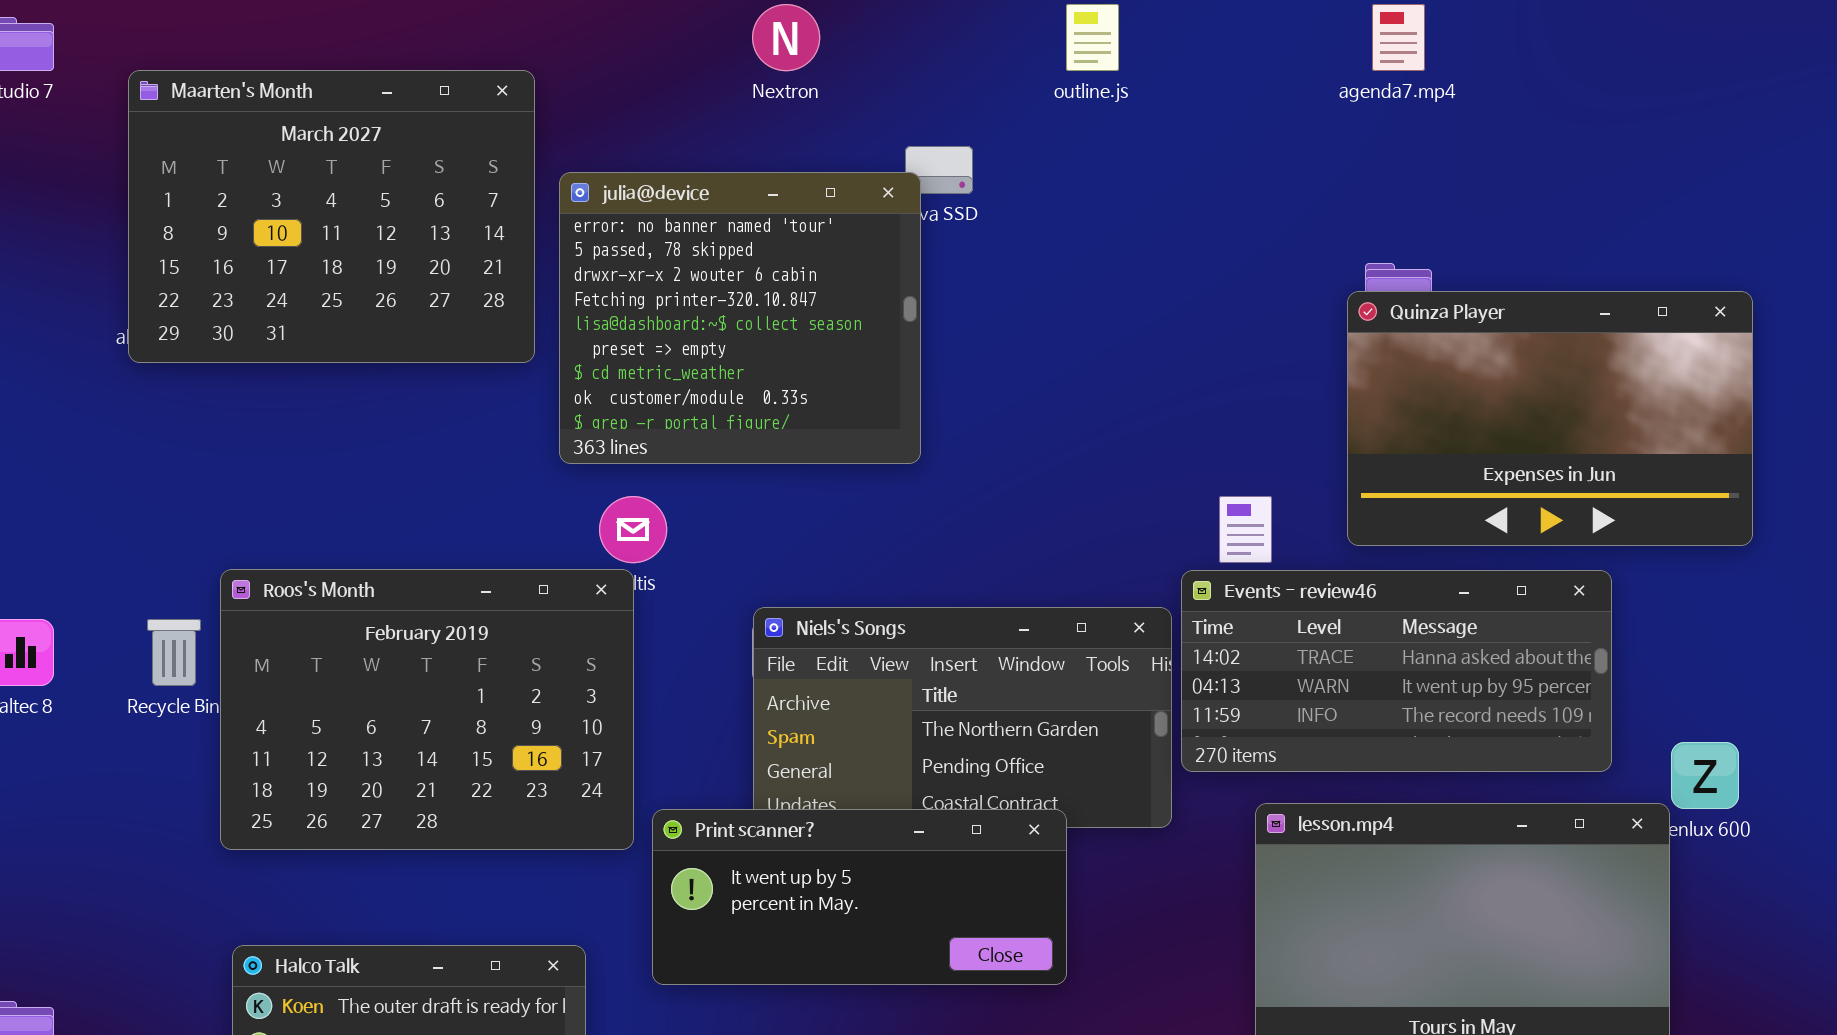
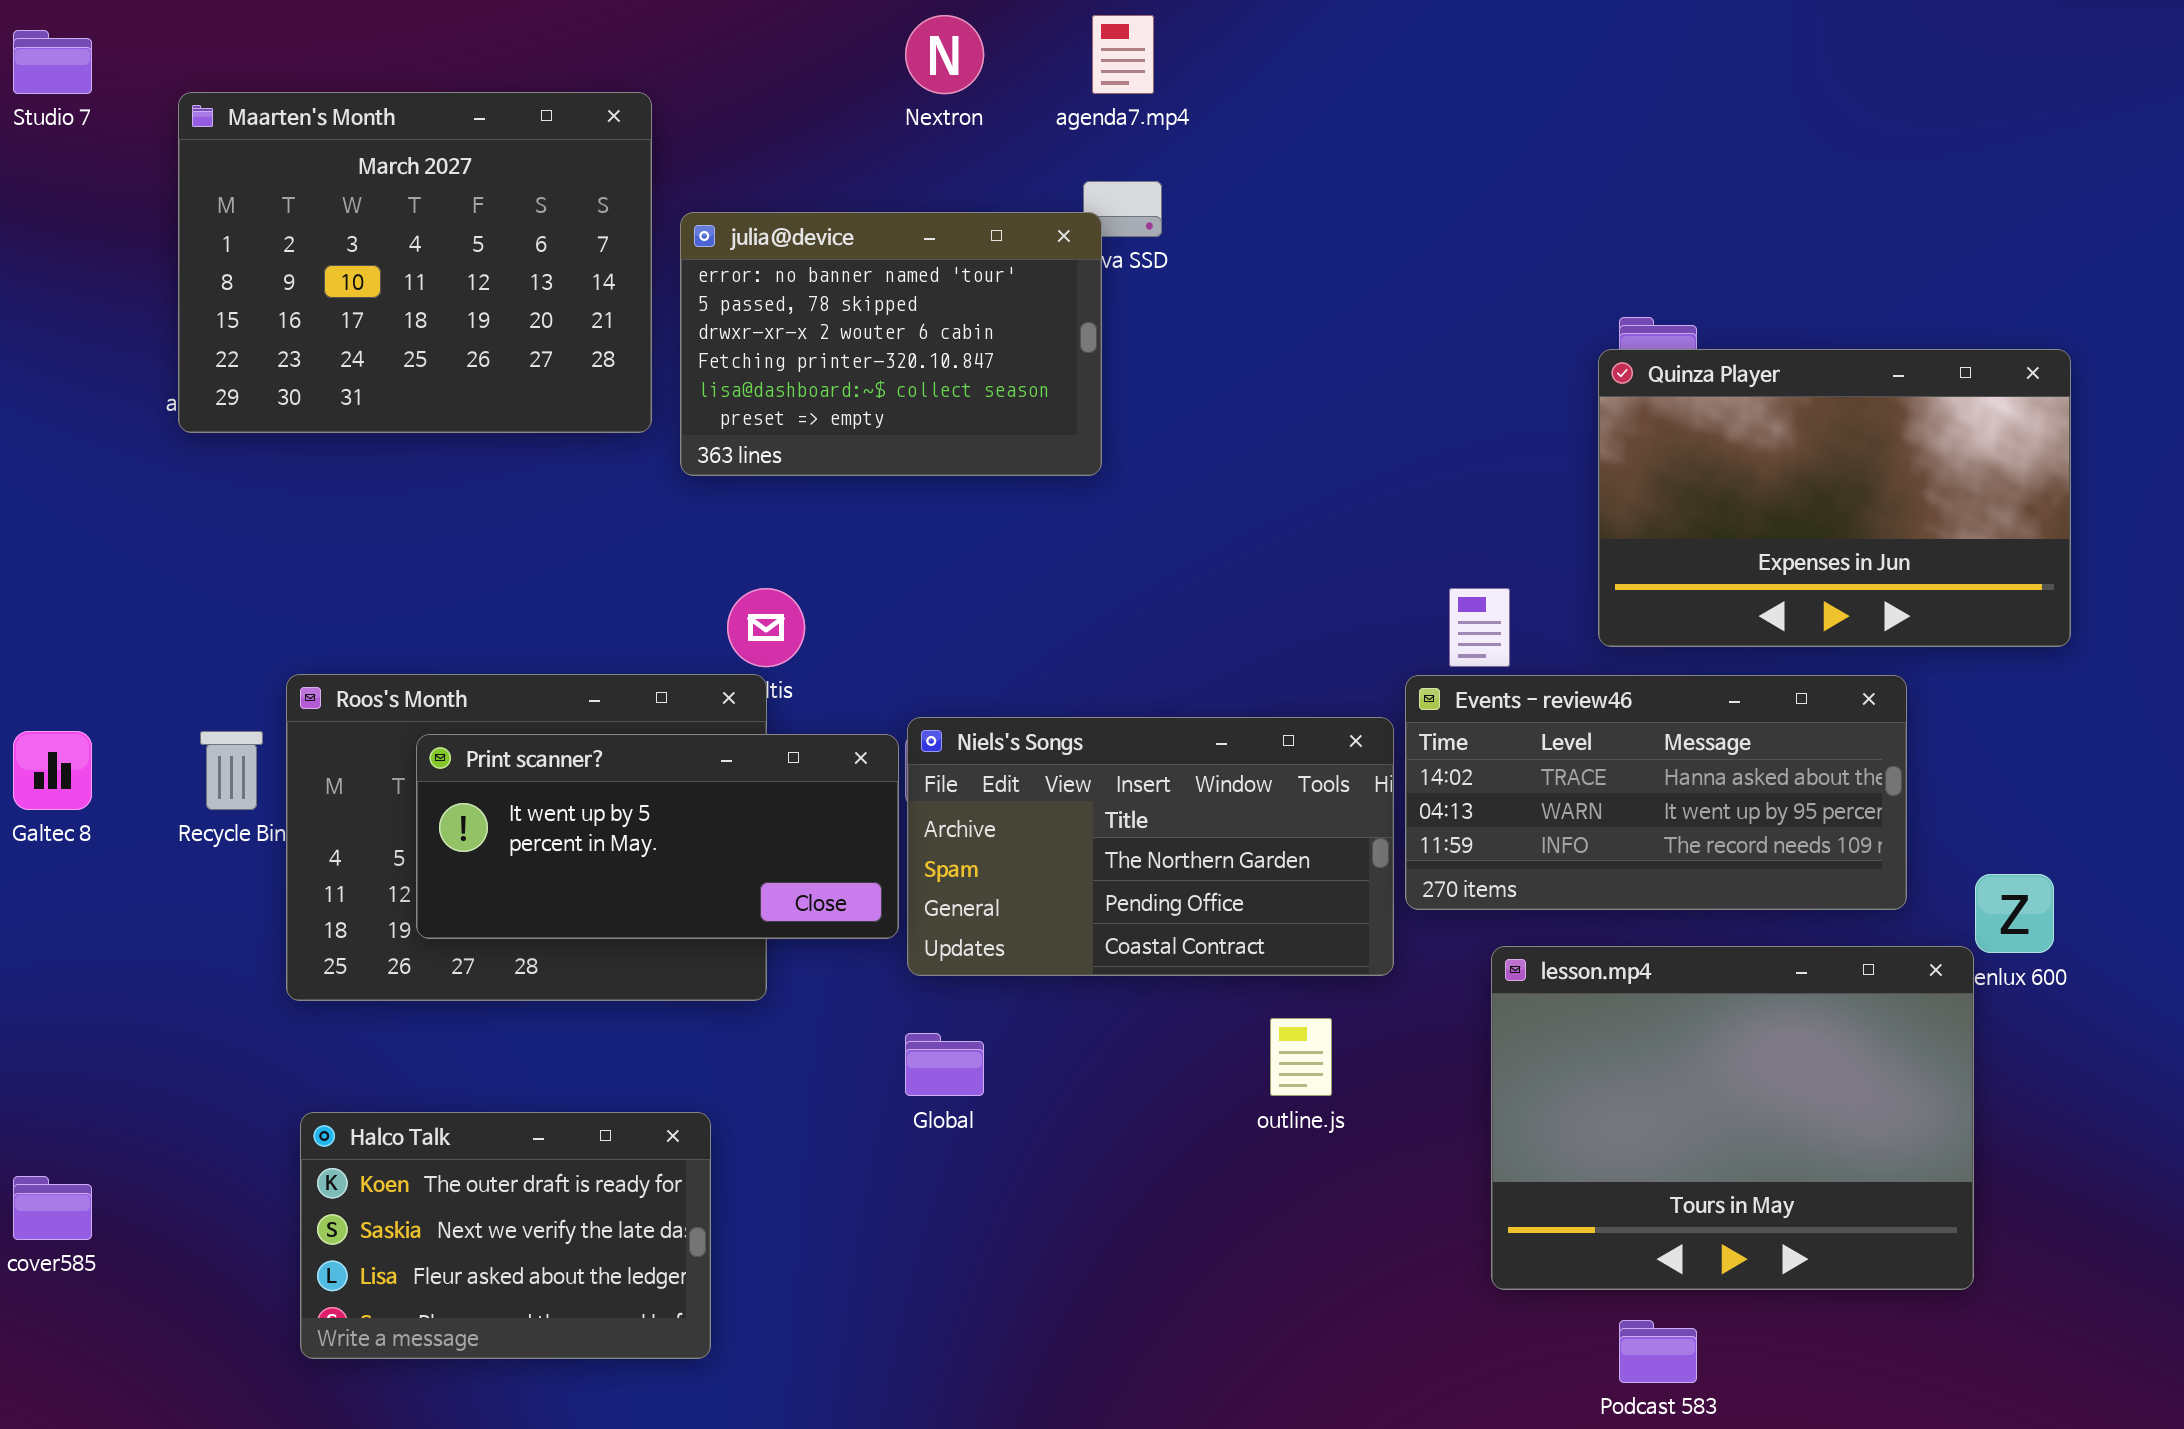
outline.js: [1066,4,1119,71] -> [1270,1018,1332,1096], moved
agenda7.mp4: [1372,4,1425,71] -> [1092,15,1154,94], moved
julia@device: [559,172,921,464] -> [680,212,1102,476], resized
Print scanner?: [652,809,1067,985] -> [416,734,899,939], moved

